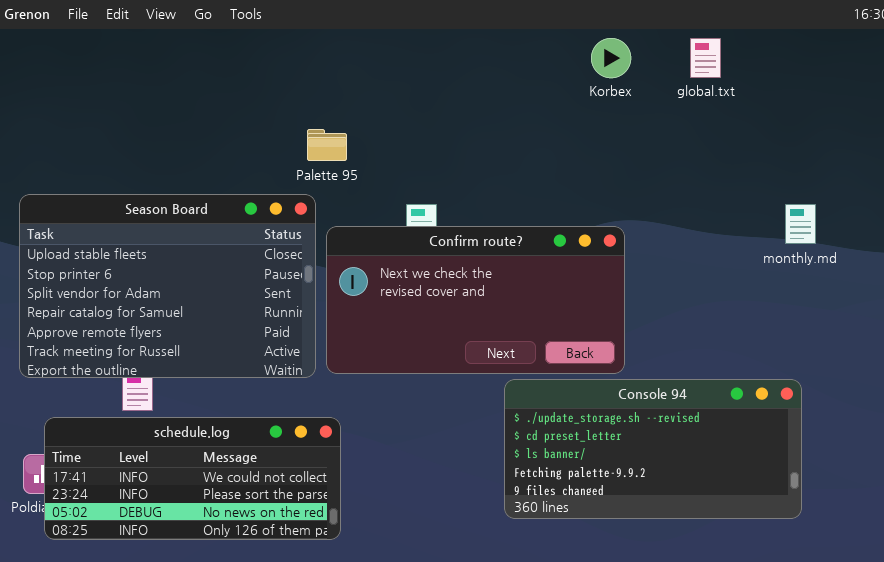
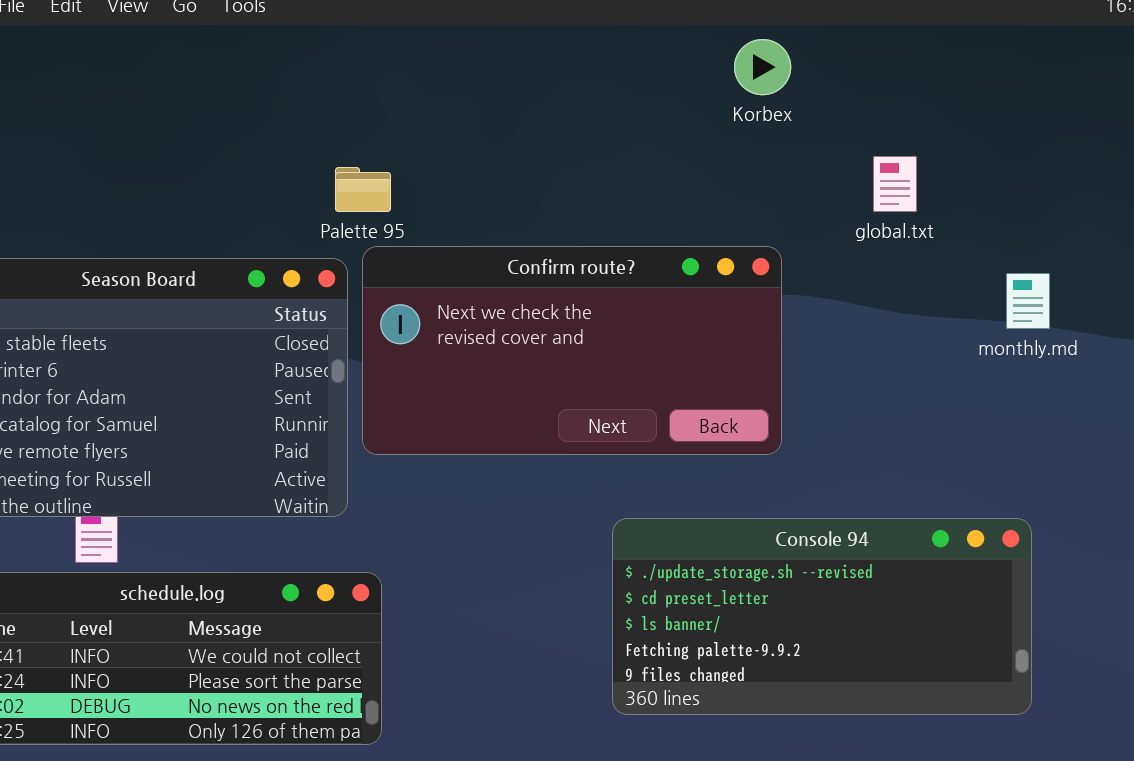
global.txt: [690,38,721,78] -> [873,156,917,212], moved
Confirm route?: [326,226,625,374] -> [362,246,782,455], moved

